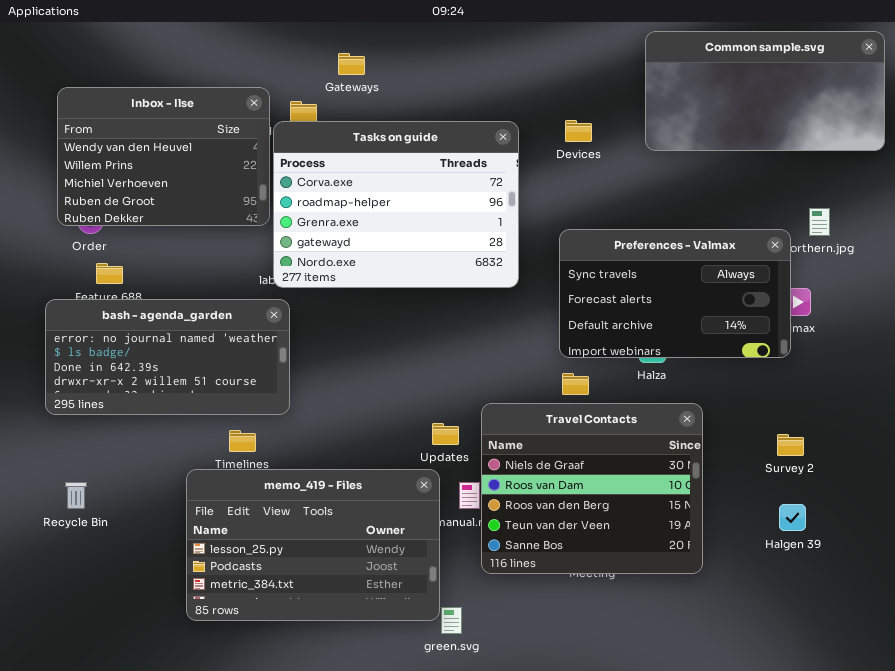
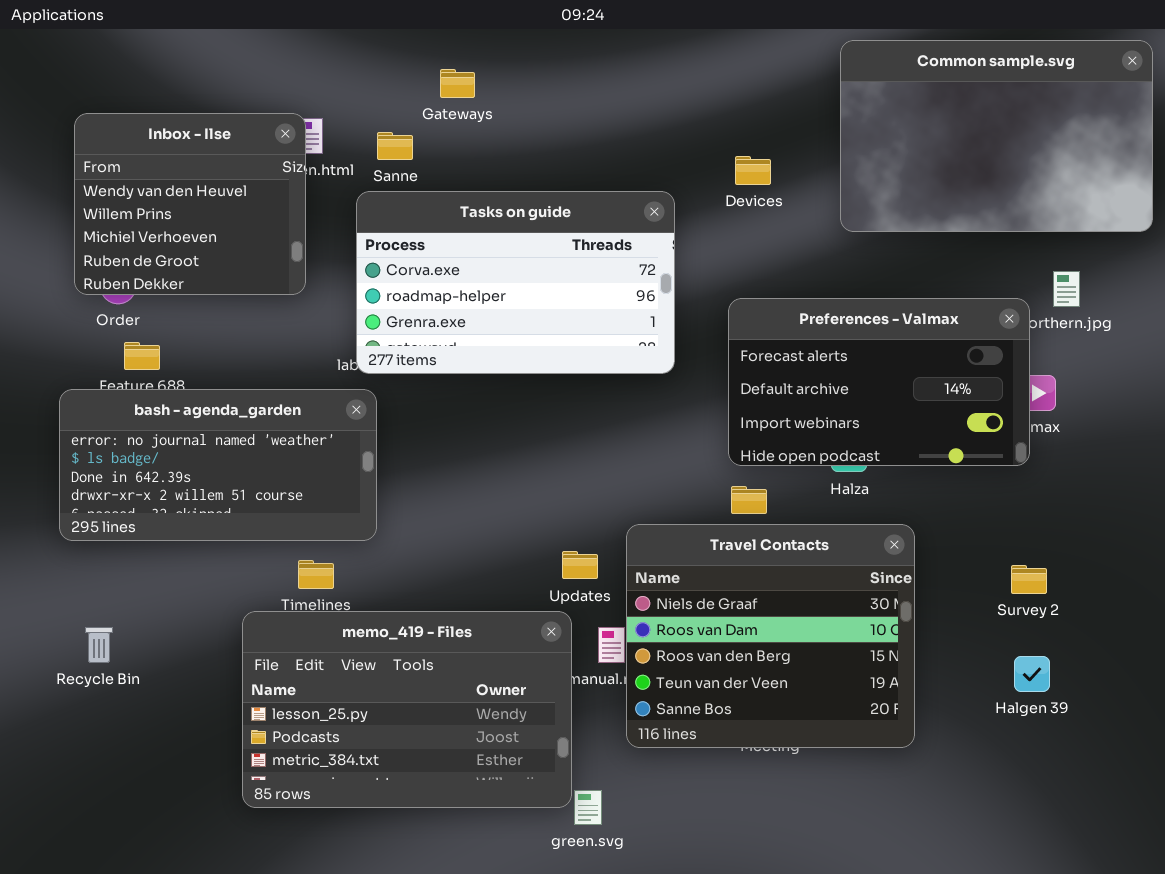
Common sample.svg: [645,31,885,151] -> [840,40,1153,232], resized
Inbox - Ilse: [57,87,270,226] -> [74,113,306,295], resized
Tasks on guide: [273,121,519,288] -> [356,191,675,374], resized
Preferences - Valmax: [559,229,791,358] -> [728,298,1030,466], scrolled down 1 row

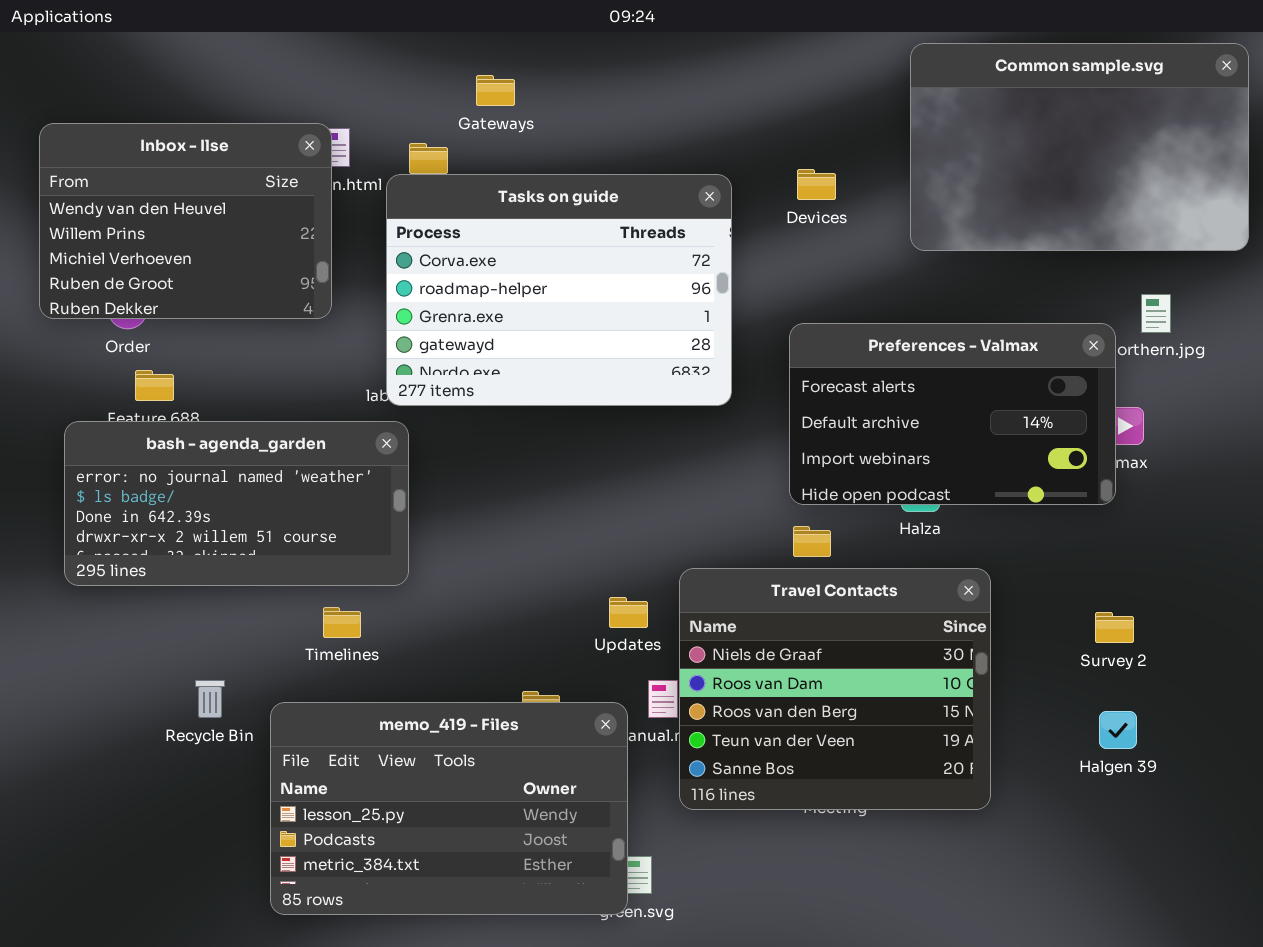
Inbox - Ilse: [74,113,306,295] -> [39,123,332,319], resized
Tasks on guide: [356,191,675,374] -> [386,174,732,406], resized
memo_419 - Files: [242,611,572,808] -> [270,702,628,915], moved
Recycle Bin: [85,627,113,663] -> [195,680,225,718], moved

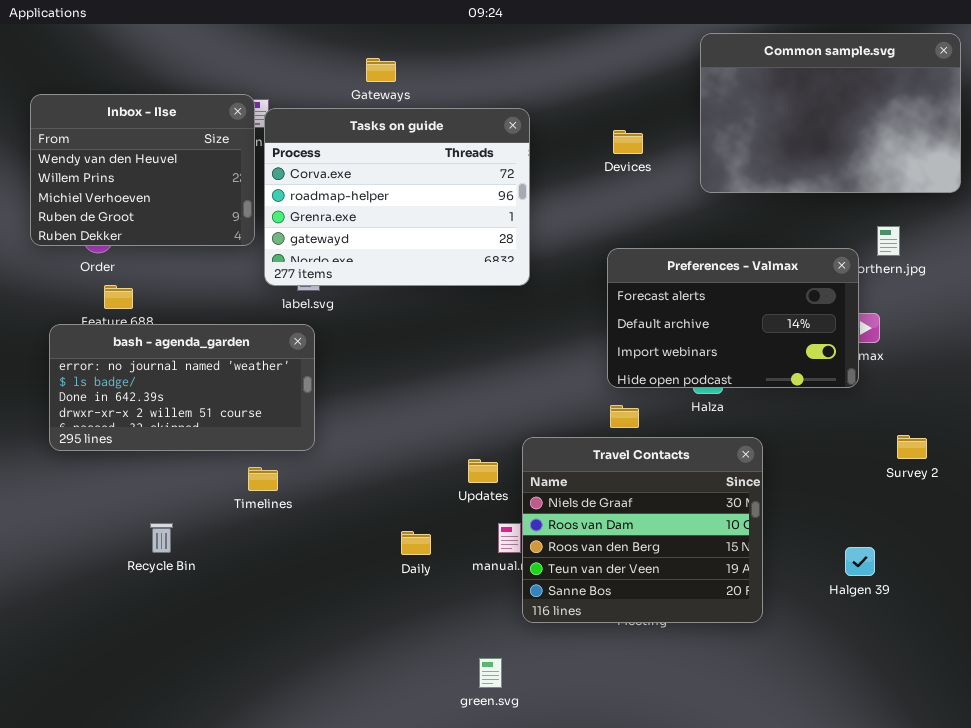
Tasks on guide: [386,174,732,406] -> [264,108,530,286], moved
Survey 2: [1095,612,1134,643] -> [897,435,927,459], moved
memo_419 - Files: [270,702,628,915] -> none, closed

